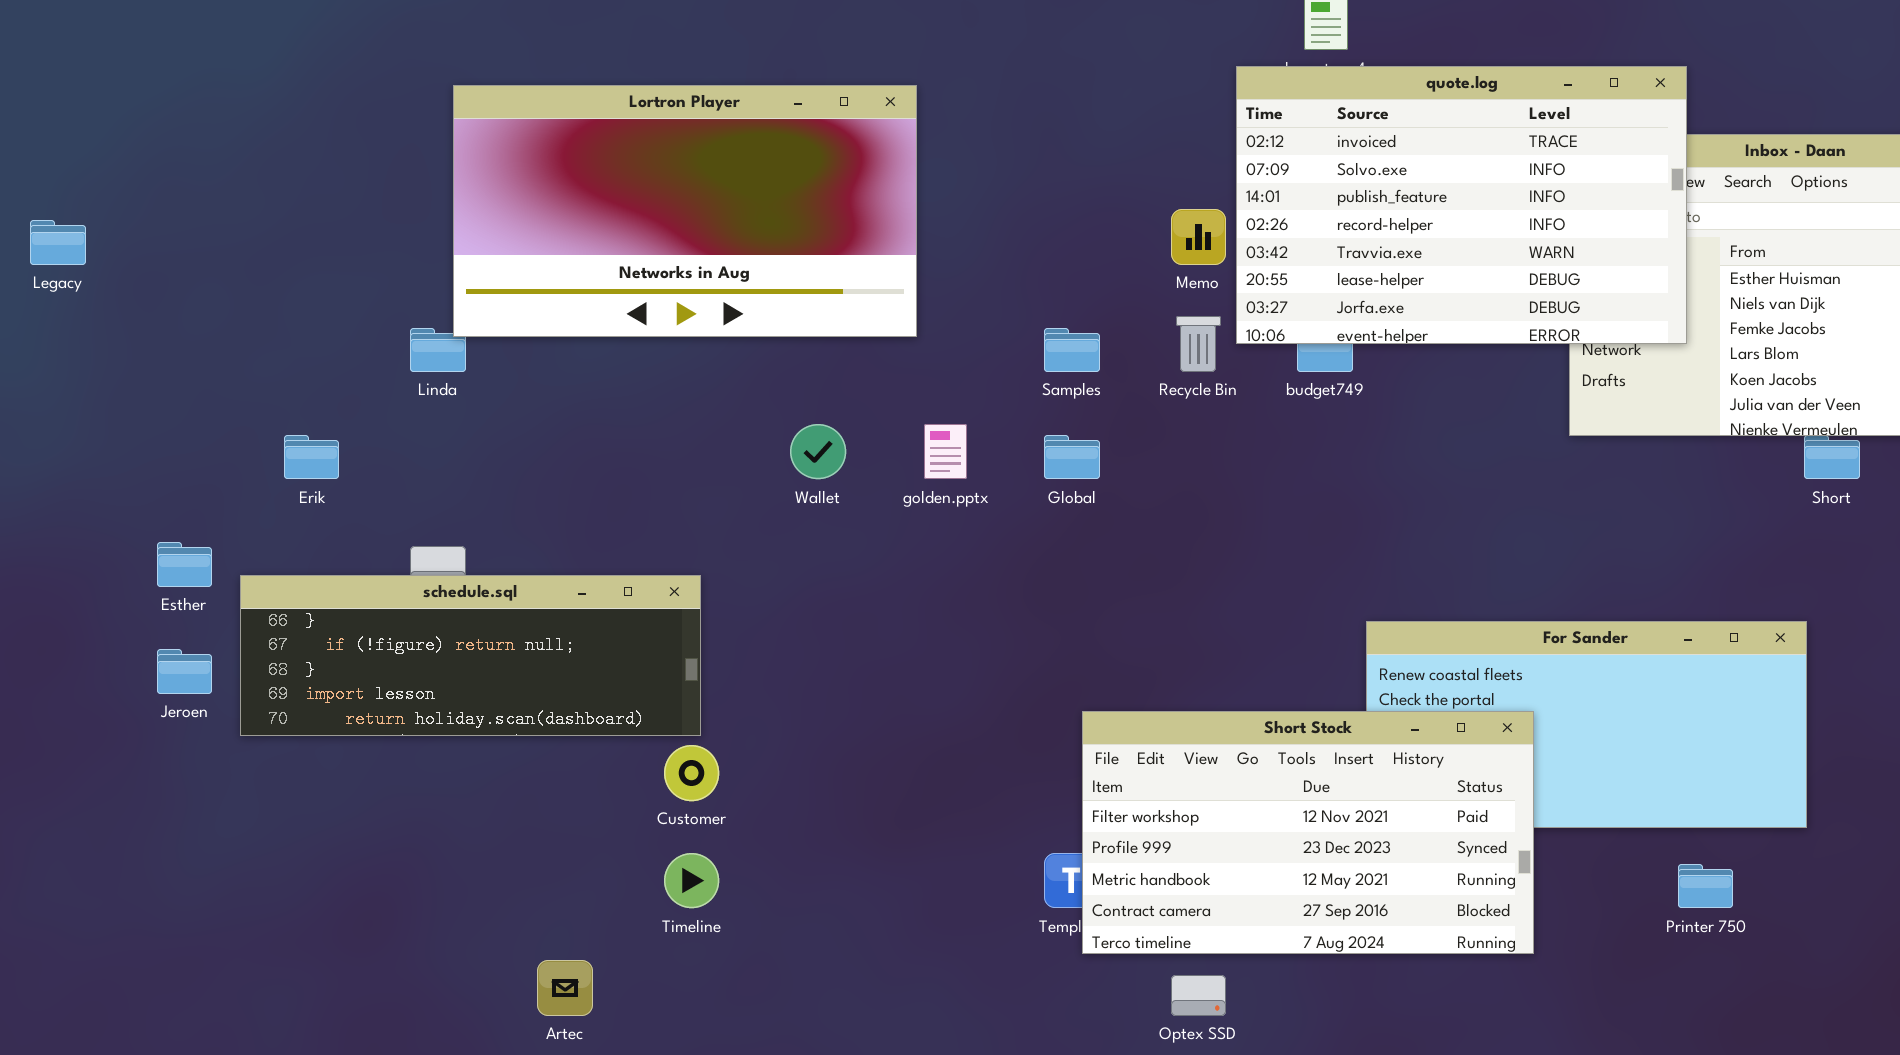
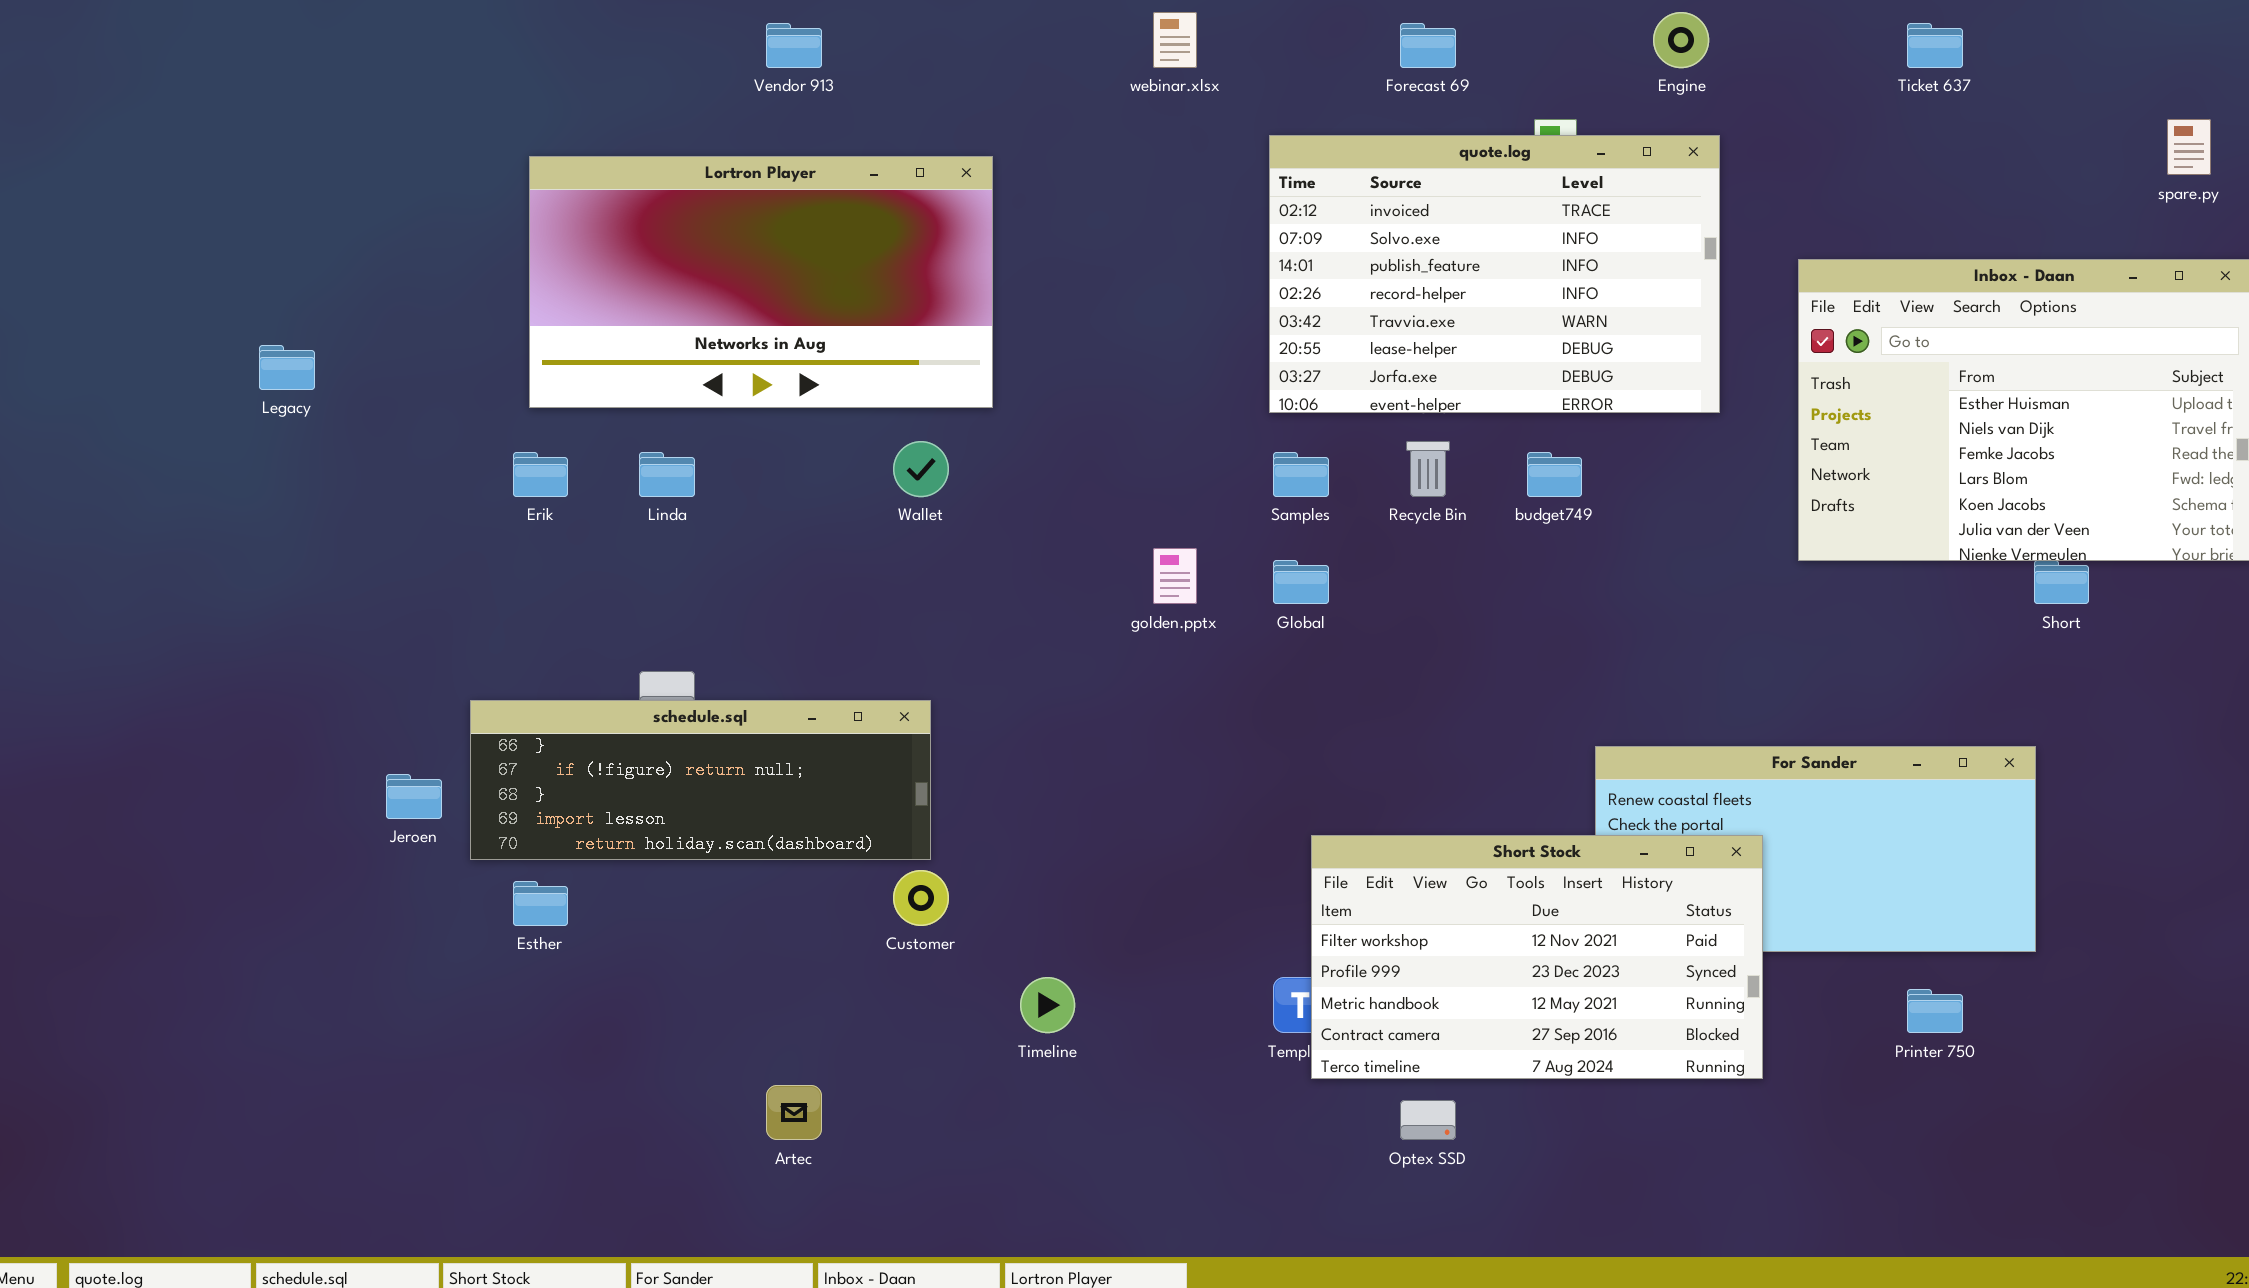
quote.log: [1236,66,1687,344] -> [1269,135,1720,413], moved
Lortron Player: [453,85,917,337] -> [529,156,993,408], moved
Wallet: [790,424,846,479] -> [893,441,949,497], moved
Erik: [284,435,339,479] -> [513,452,568,497], moved
Esther: [157,542,212,587] -> [513,881,568,926], moved
Timeline: [664,853,719,908] -> [1020,977,1075,1033], moved

